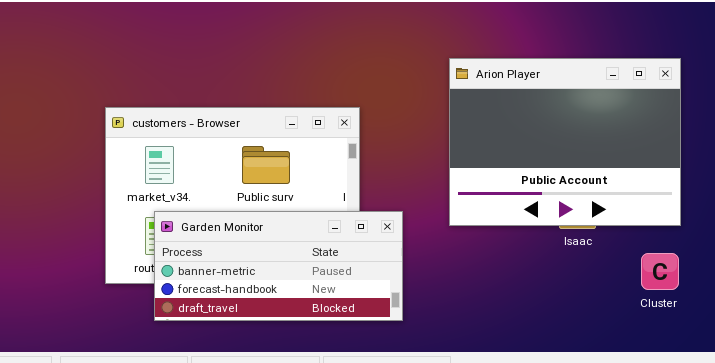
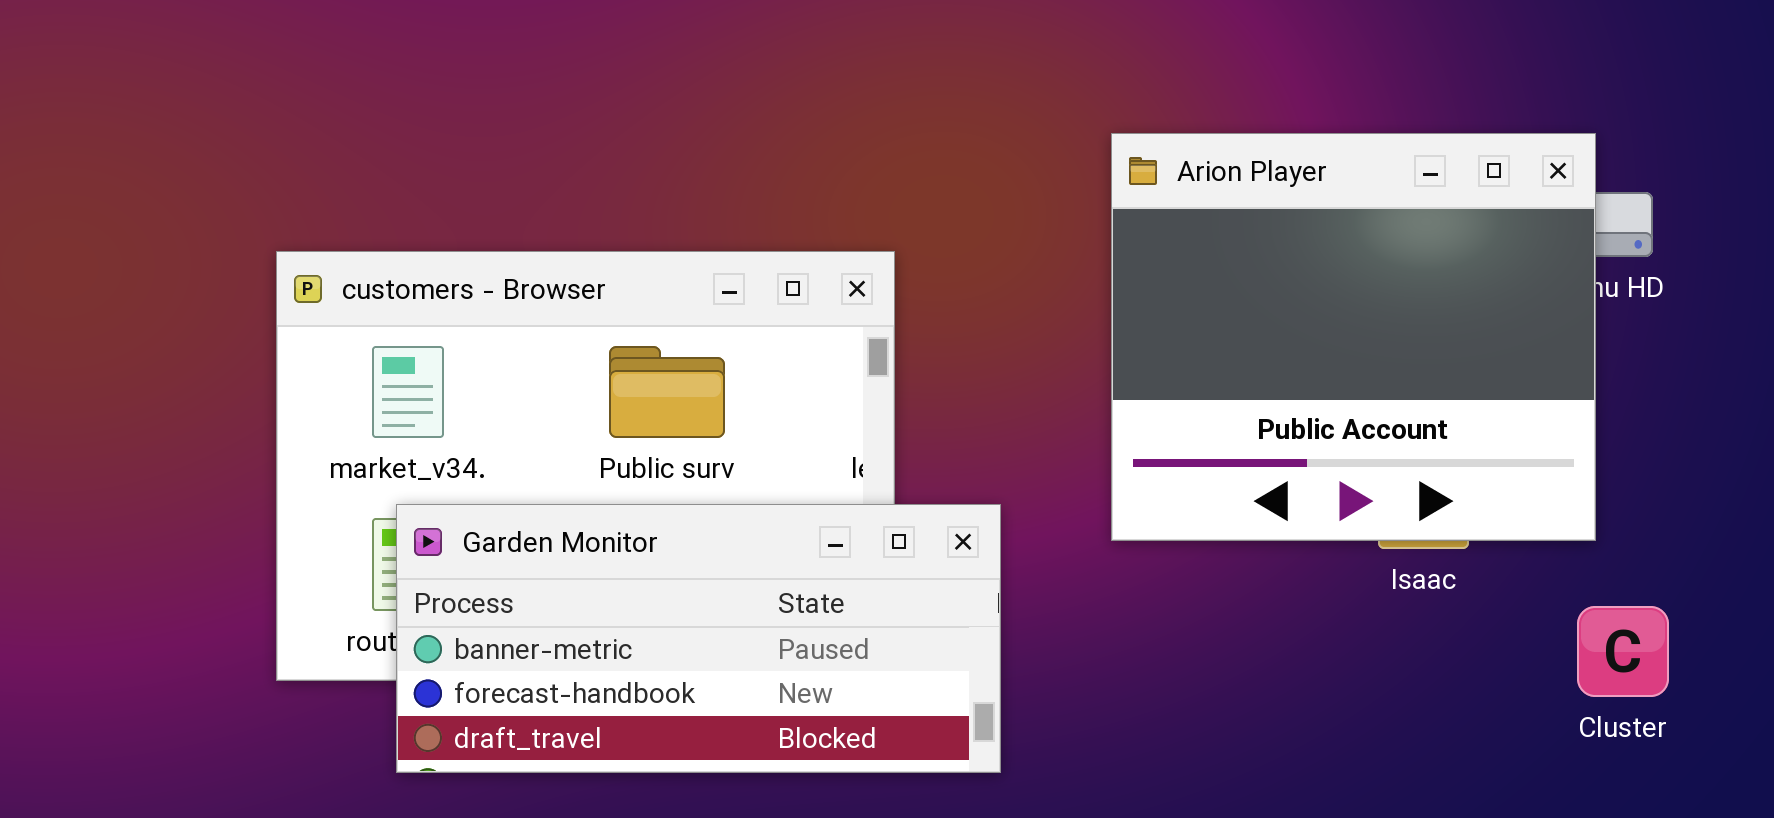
Arion Player: [449,58,681,226] -> [1111,133,1596,541], resized

